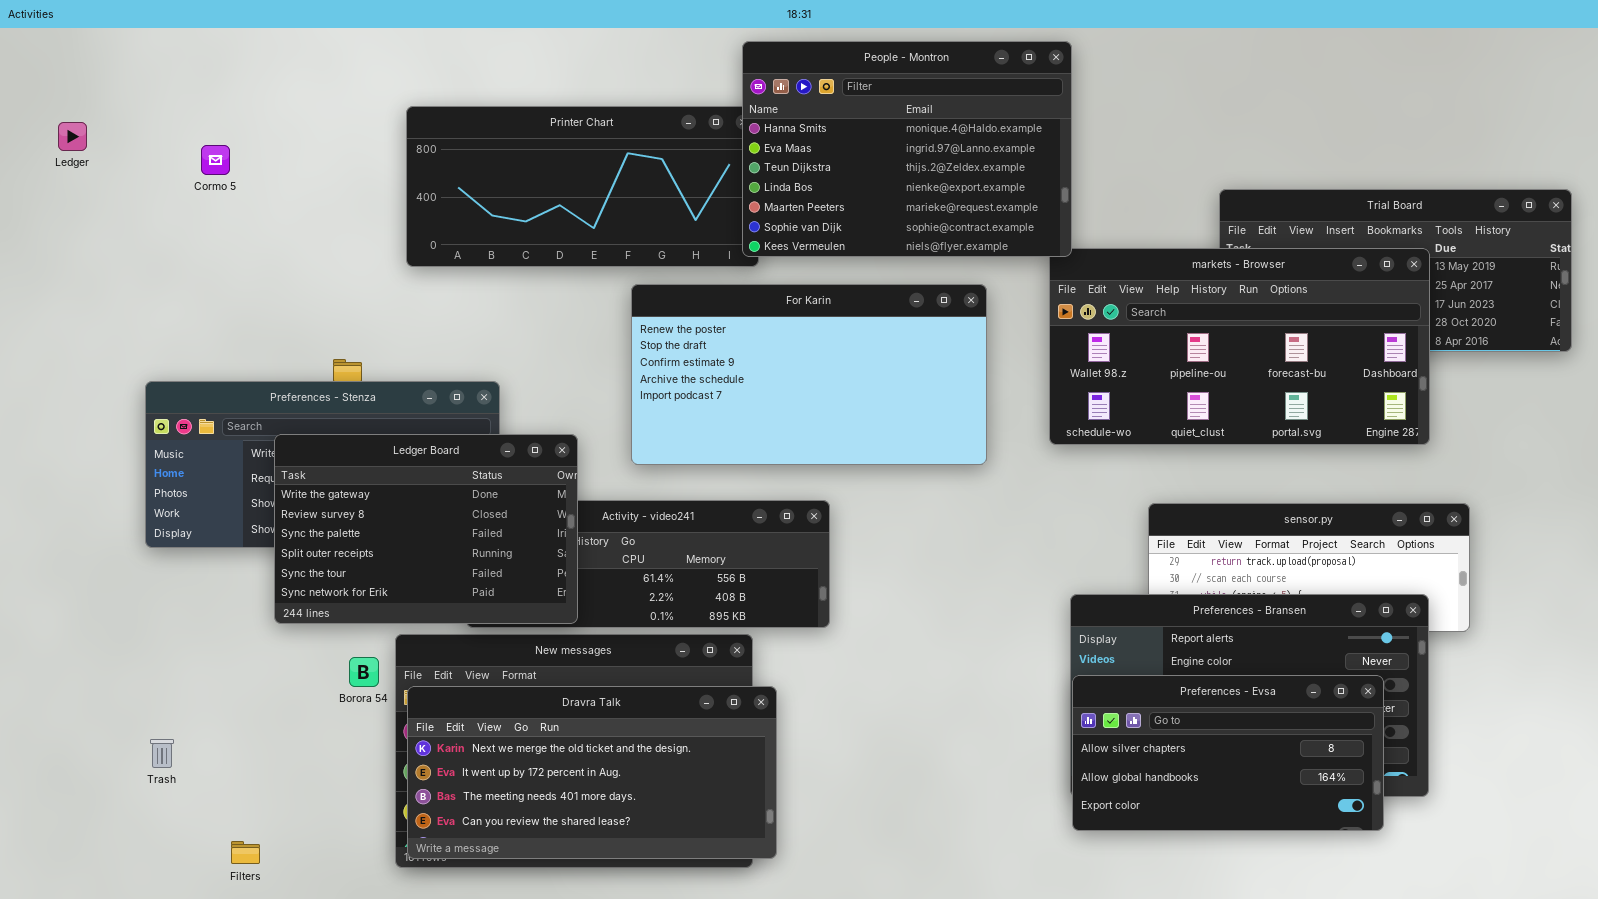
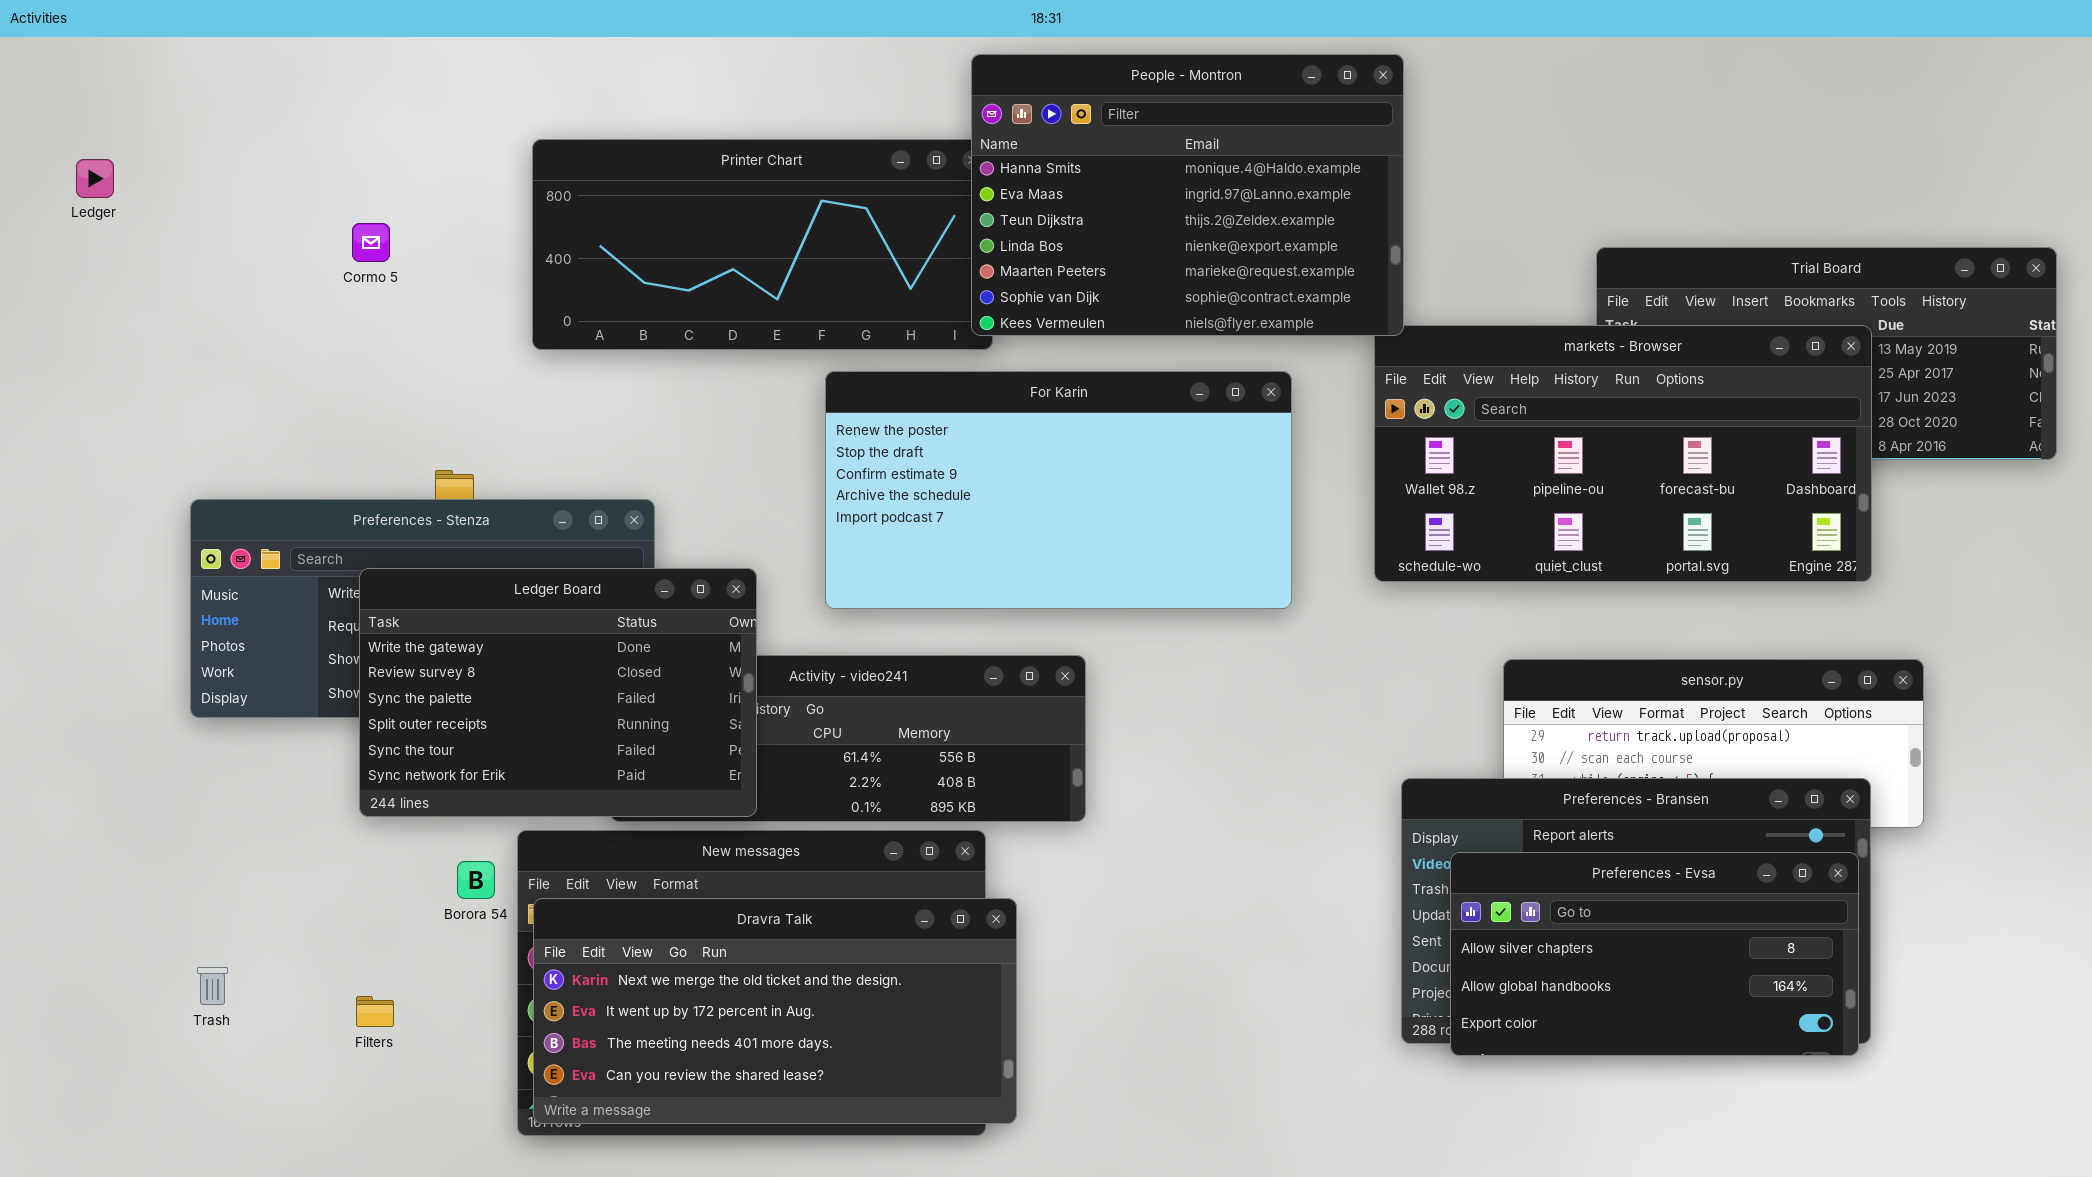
Cormo 5: [201,145,230,175] -> [352,223,390,262], moved
Preferences - Evsa: [1072,675,1384,831] -> [1450,852,1859,1056], moved
Filters: [231,841,260,864] -> [356,996,394,1027], moved

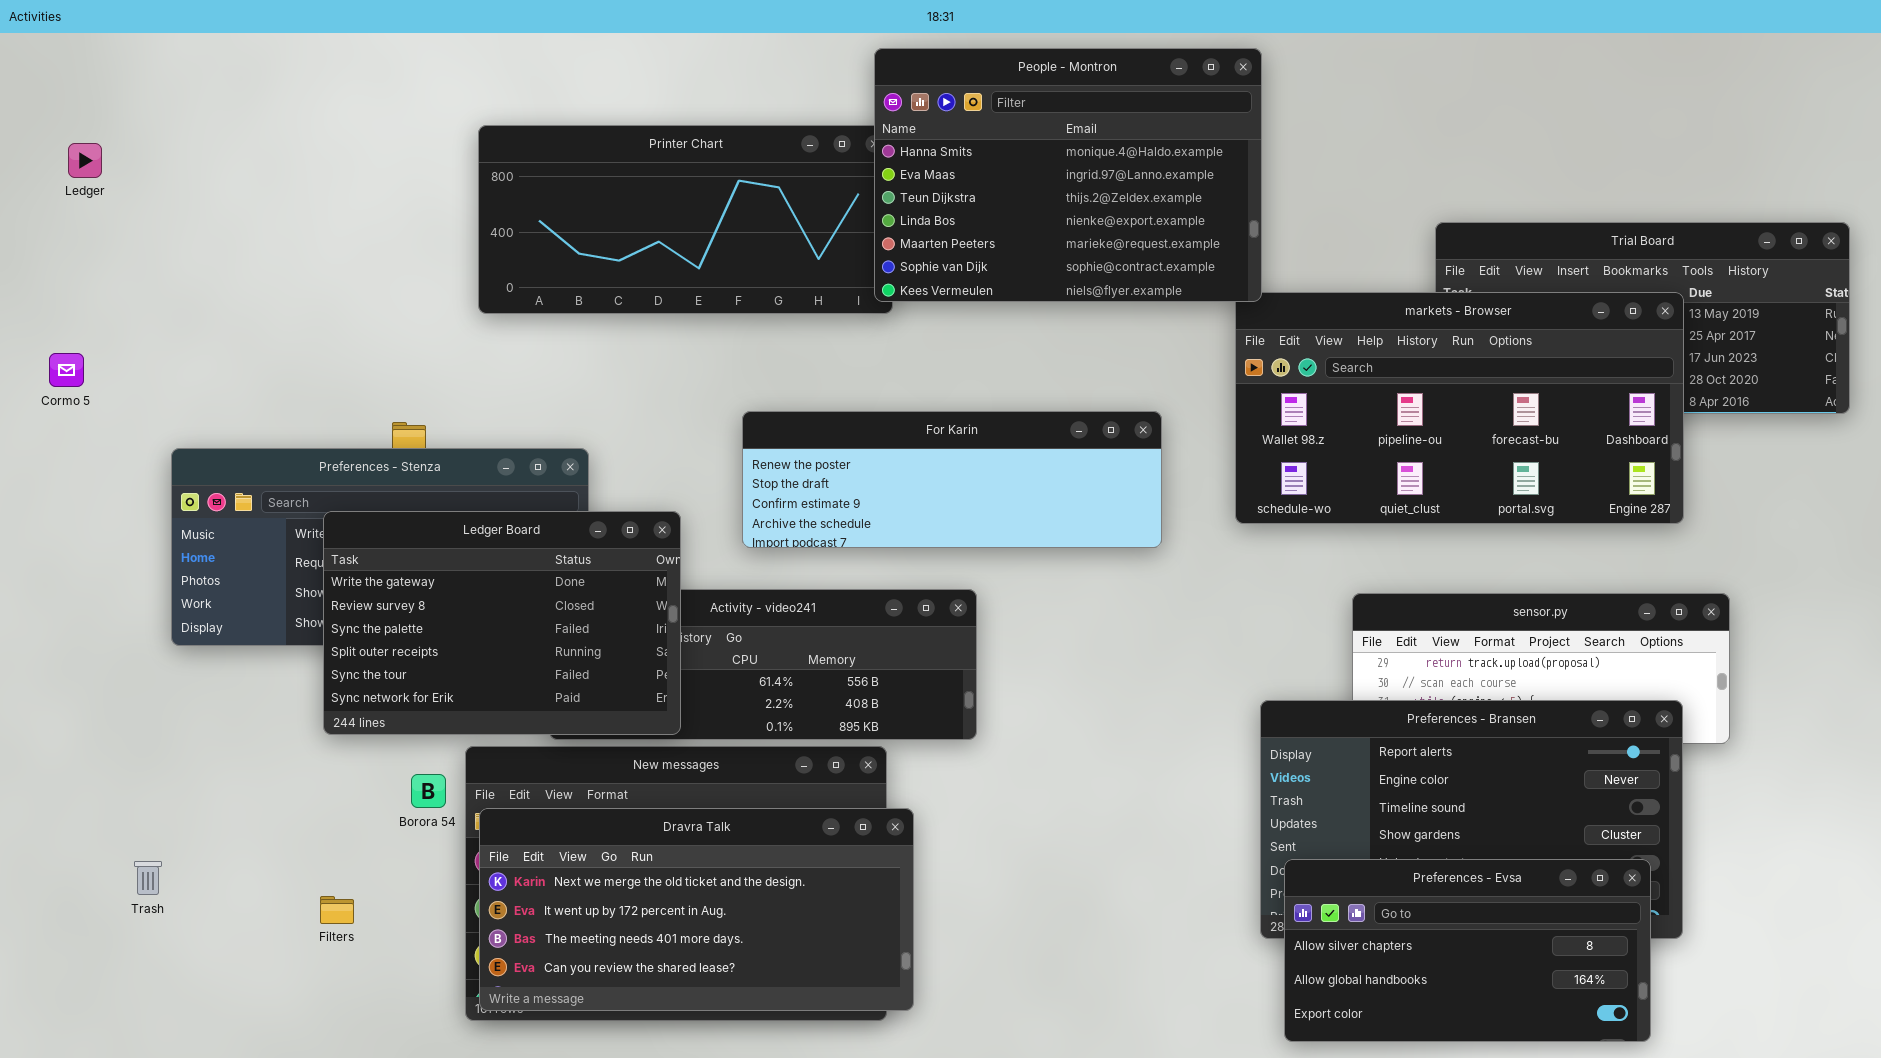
Cormo 5: [352,223,390,262] -> [49,353,84,387], moved
For Karin: [825,371,1292,609] -> [742,411,1162,548], resized
Preferences - Evsa: [1450,852,1859,1056] -> [1284,859,1651,1042], moved
Trash: [197,967,228,1005] -> [134,861,162,895], moved

